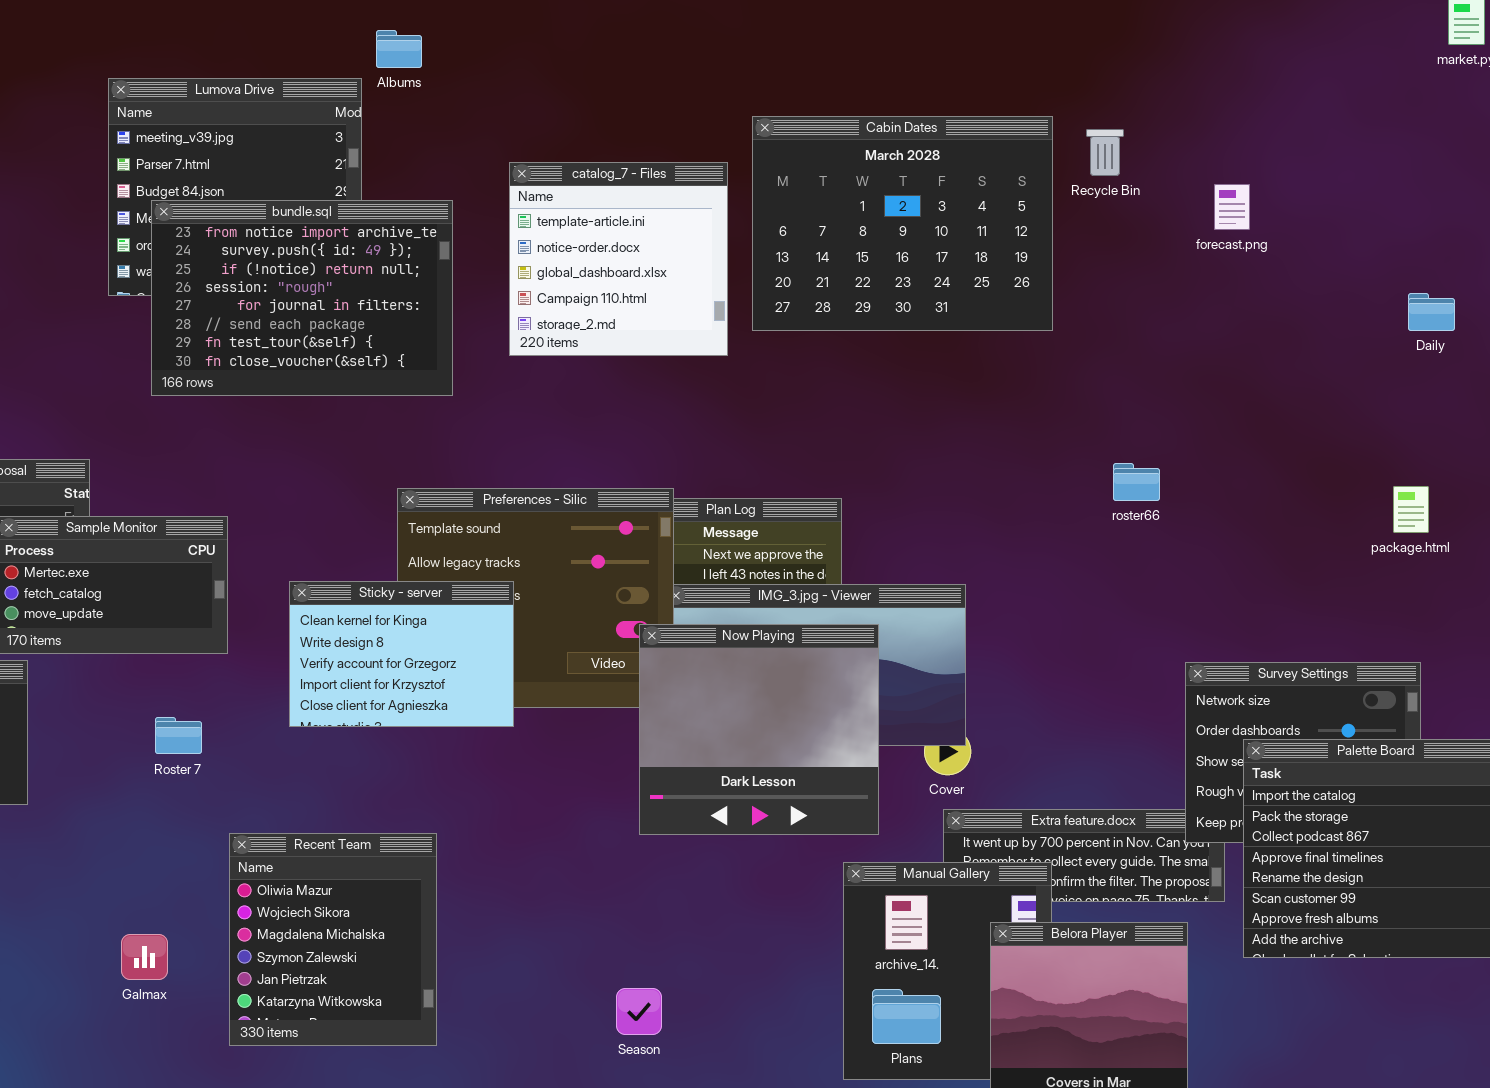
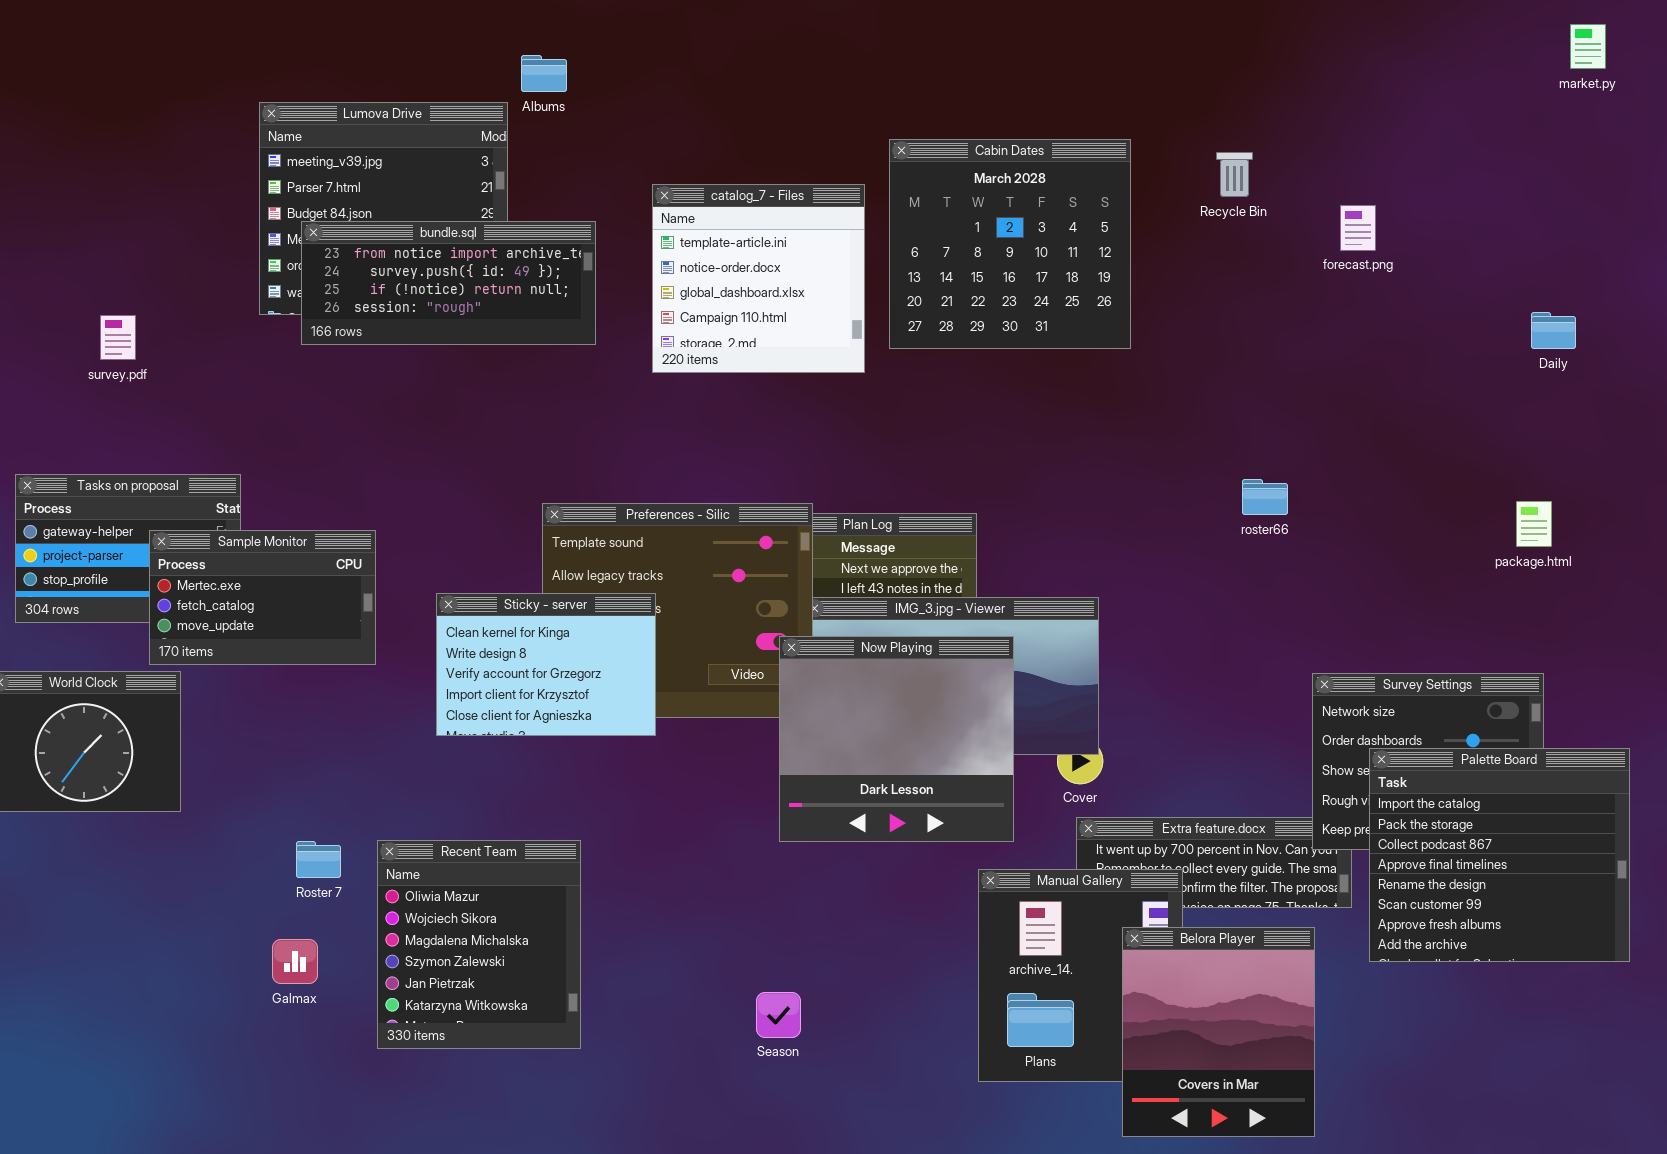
Cabin Dates: [752,116,1053,331] -> [889,139,1131,349], resized
bundle.sql: [151,200,453,396] -> [301,221,596,345], resized
Roster 7: [155,717,202,754] -> [296,841,341,878], moved

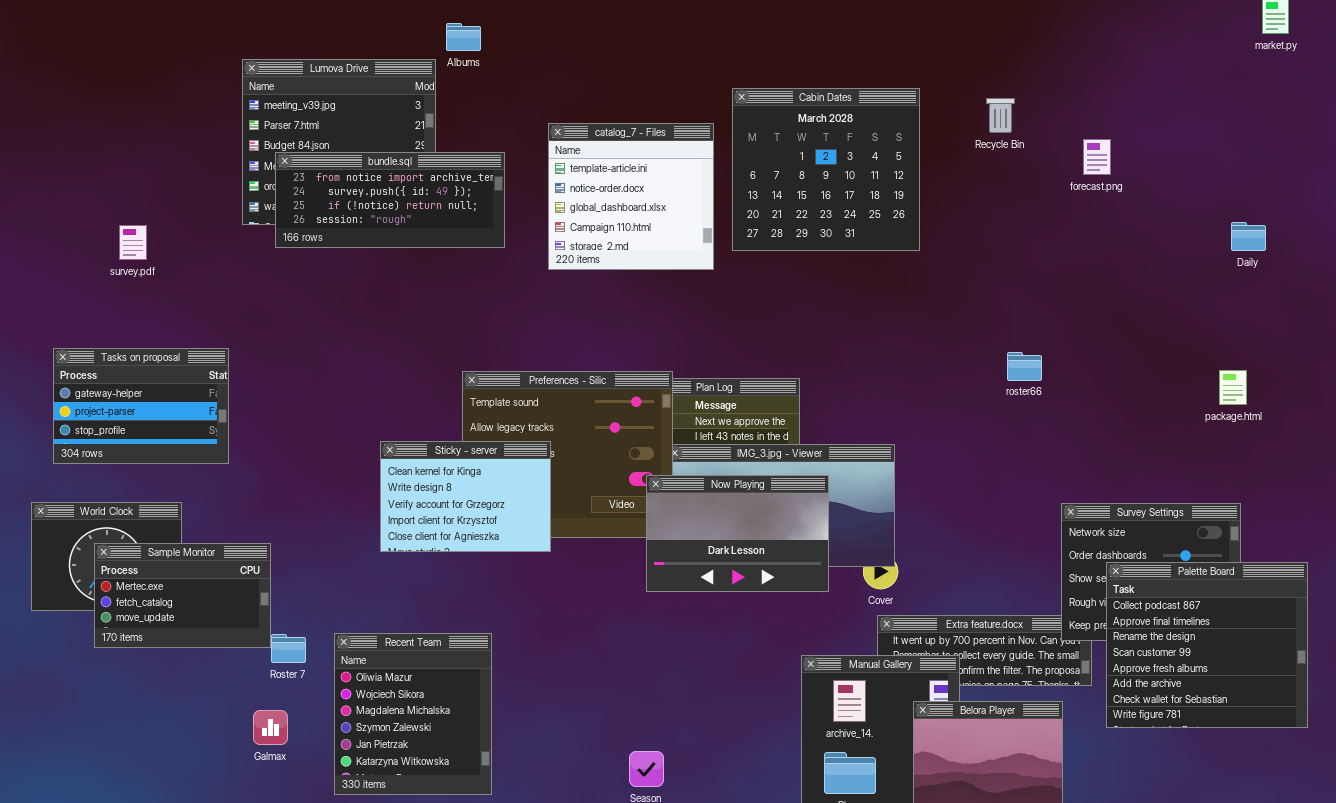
Sample Monitor: [149,530,376,665] -> [94,543,271,648], moved
Now Playing: [779,636,1014,842] -> [646,475,829,592], resized
Palette Board: [1369,748,1630,962] -> [1106,562,1308,728], scrolled down 2 rows

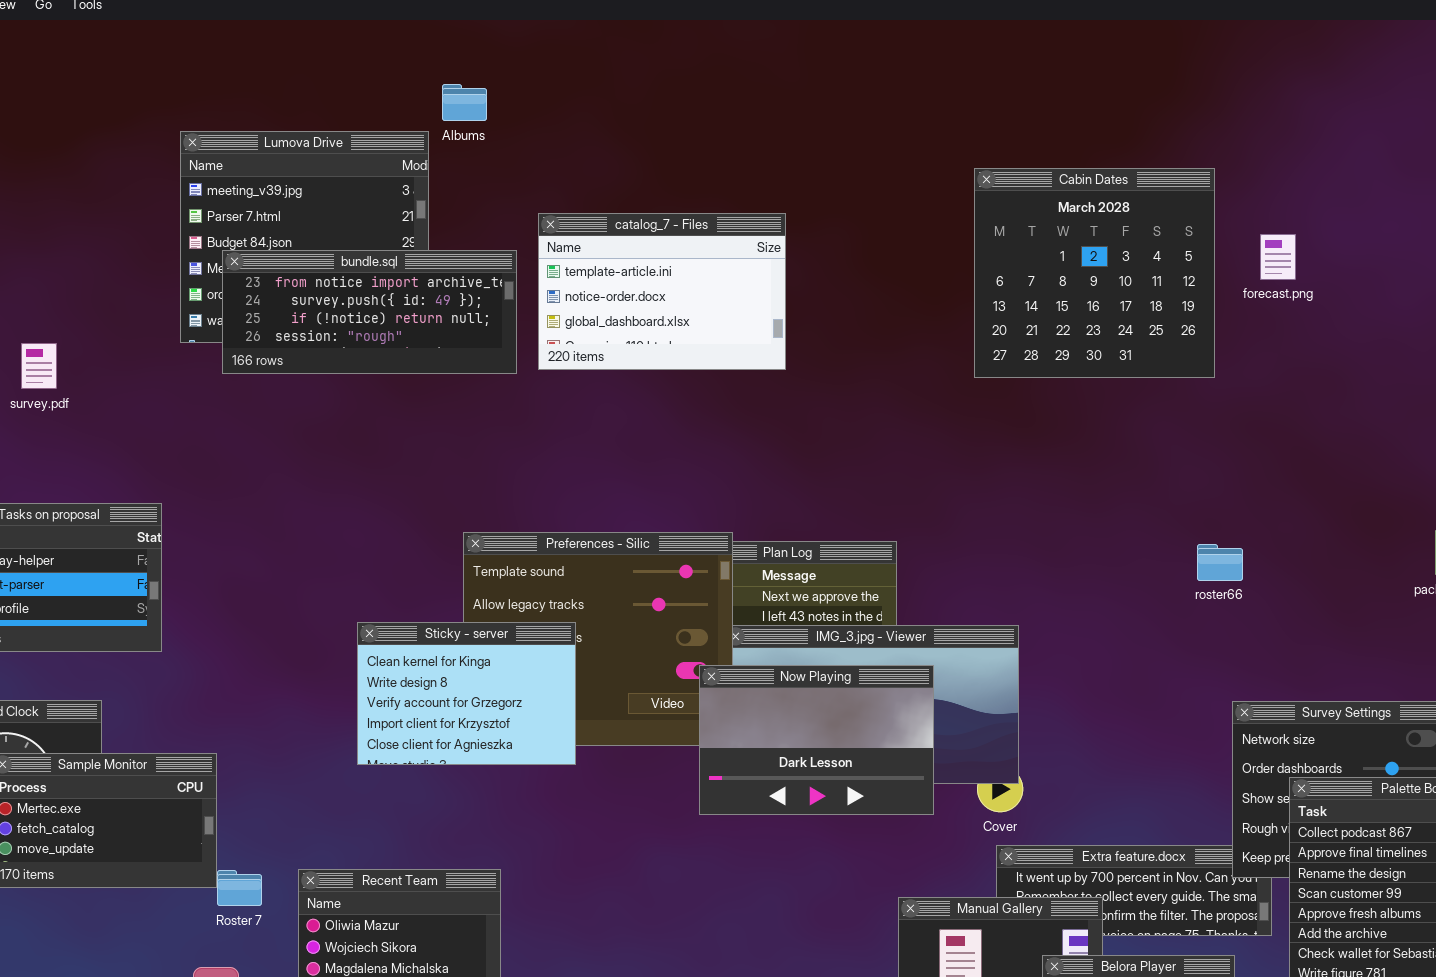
Cabin Dates: [732,88,920,251] -> [974,168,1215,378], moved
catalog_7 - Files: [548,123,714,270] -> [538,213,786,370], resized
roster66: [1007,352,1042,381] -> [1197,544,1243,581], moved

